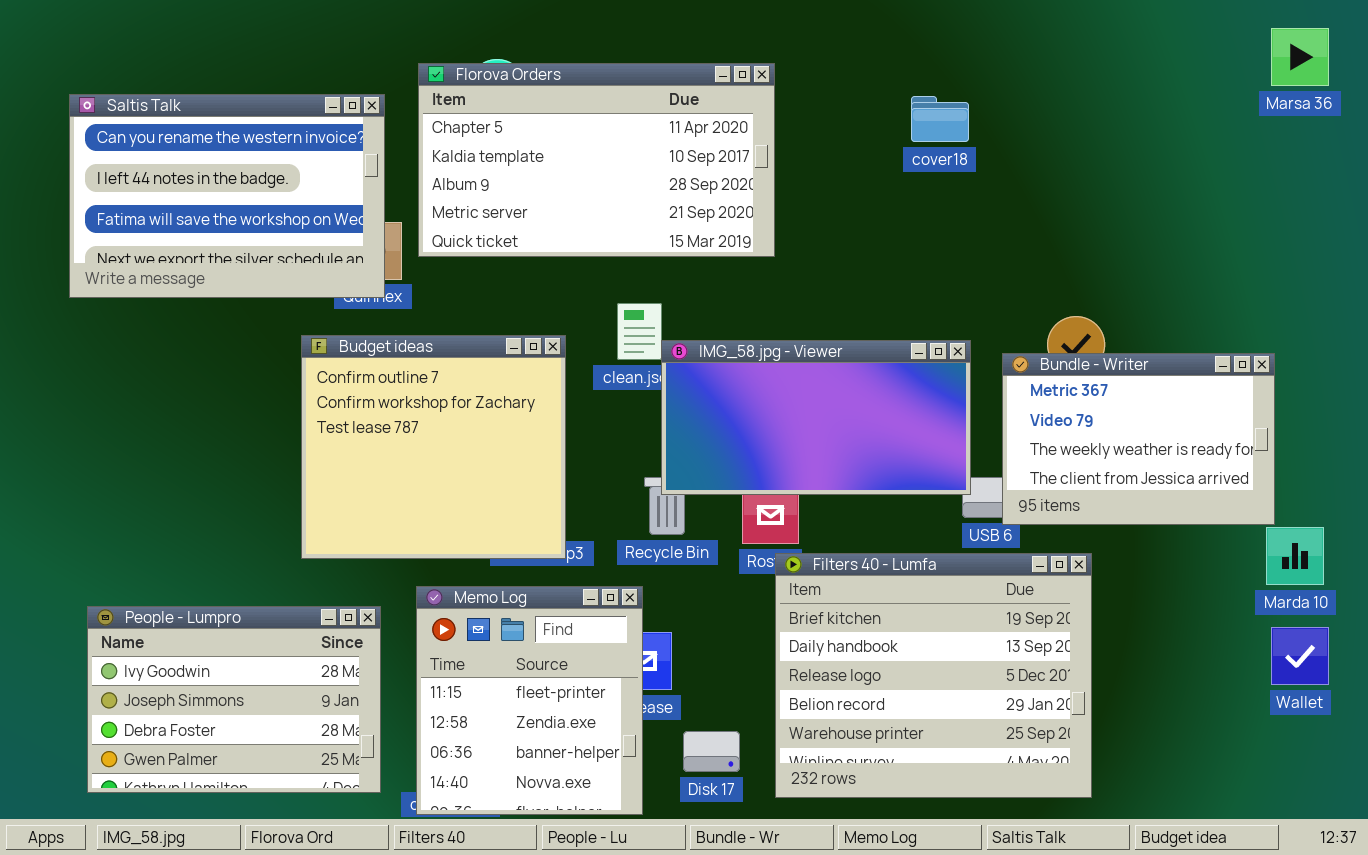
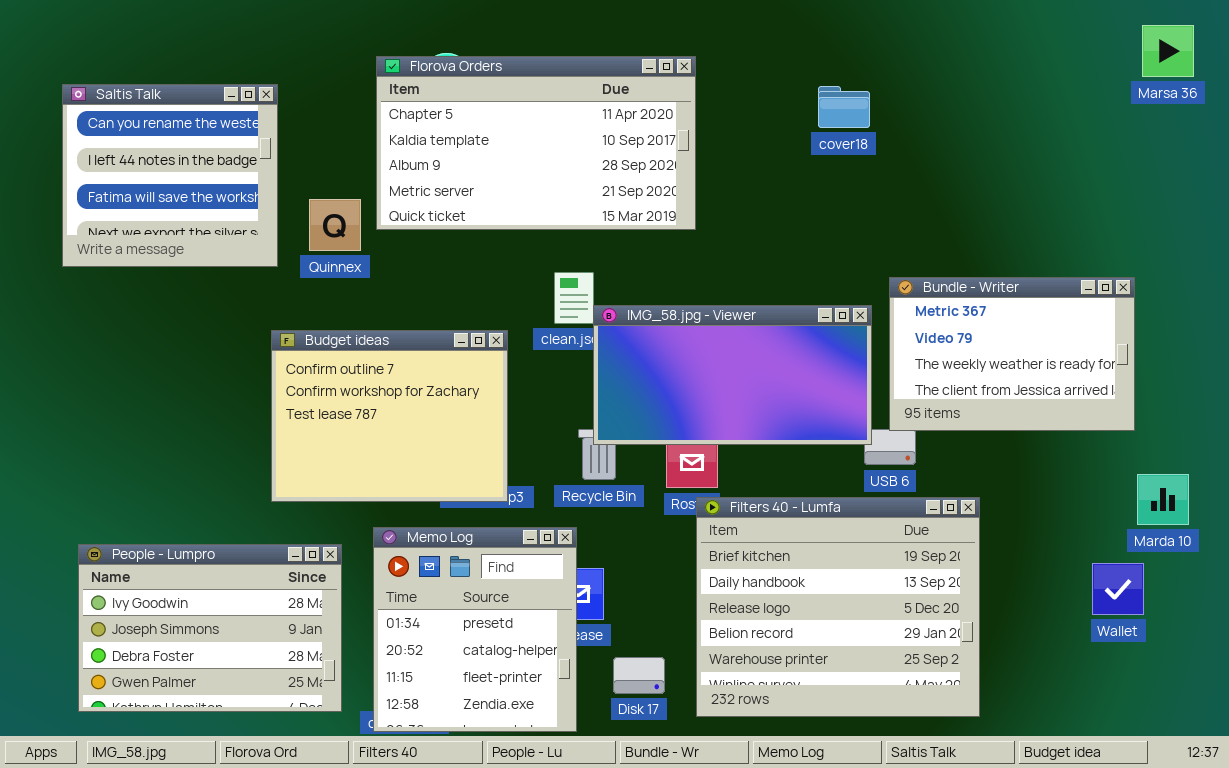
Saltis Talk: [69,94,385,298] -> [62,84,278,267], resized
Budget ideas: [301,335,566,559] -> [271,330,508,502], resized
Bundle - Writer: [1002,353,1275,525] -> [889,277,1135,431], moved
Memo Log: [416,586,643,815] -> [373,527,577,732], scrolled up 2 rows
Wallet: [1271,627,1329,685] -> [1092,563,1144,615], moved

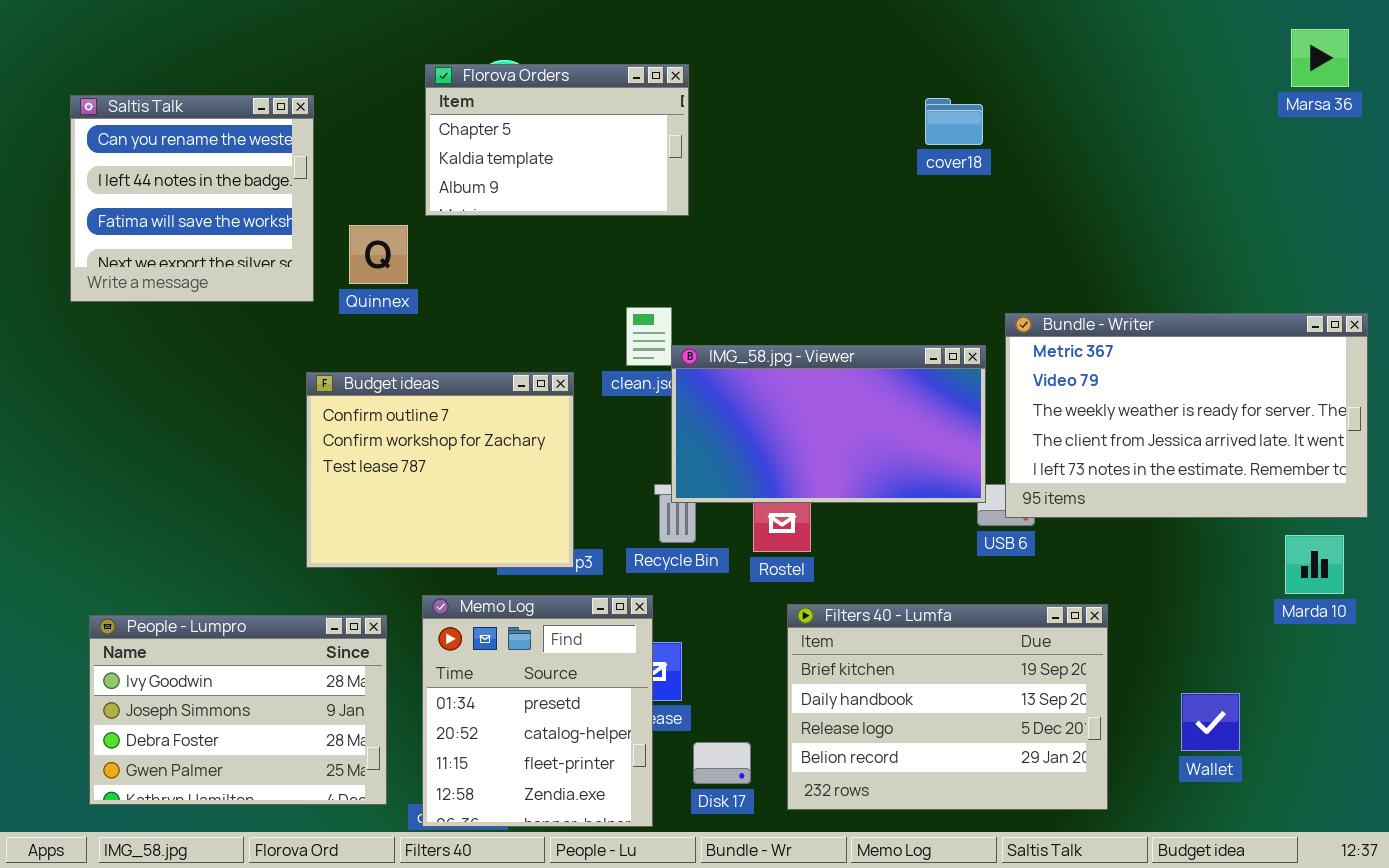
Florova Orders: [376,56,696,230] -> [425,64,689,216], resized
Bundle - Writer: [889,277,1135,431] -> [1005,313,1368,518], resized
Filters 40 - Lumfa: [696,497,980,717] -> [787,604,1108,810], resized
Wallet: [1092,563,1144,615] -> [1181,693,1240,751], moved

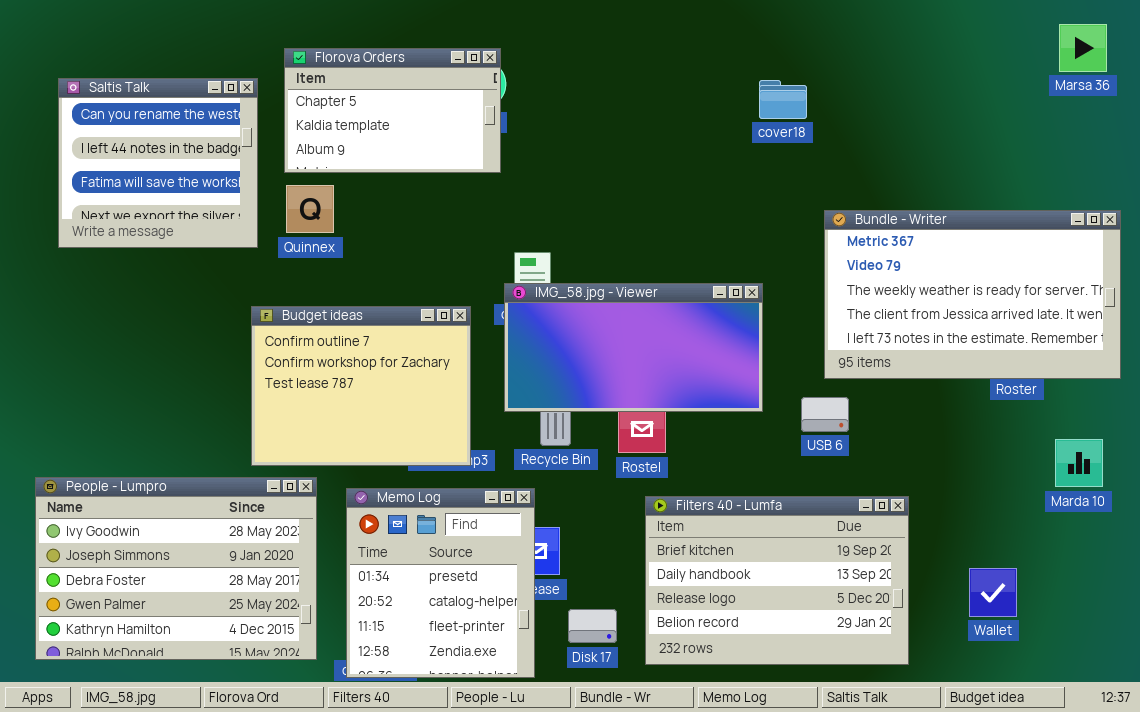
Florova Orders: [425,64,689,216] -> [284,48,501,173], moved
Bundle - Writer: [1005,313,1368,518] -> [824,210,1121,379], moved
IMG_58.jpg - Viewer: [671,345,986,503] -> [504,283,763,412], moved
People - Lumpro: [89,615,387,805] -> [35,477,317,660], resized

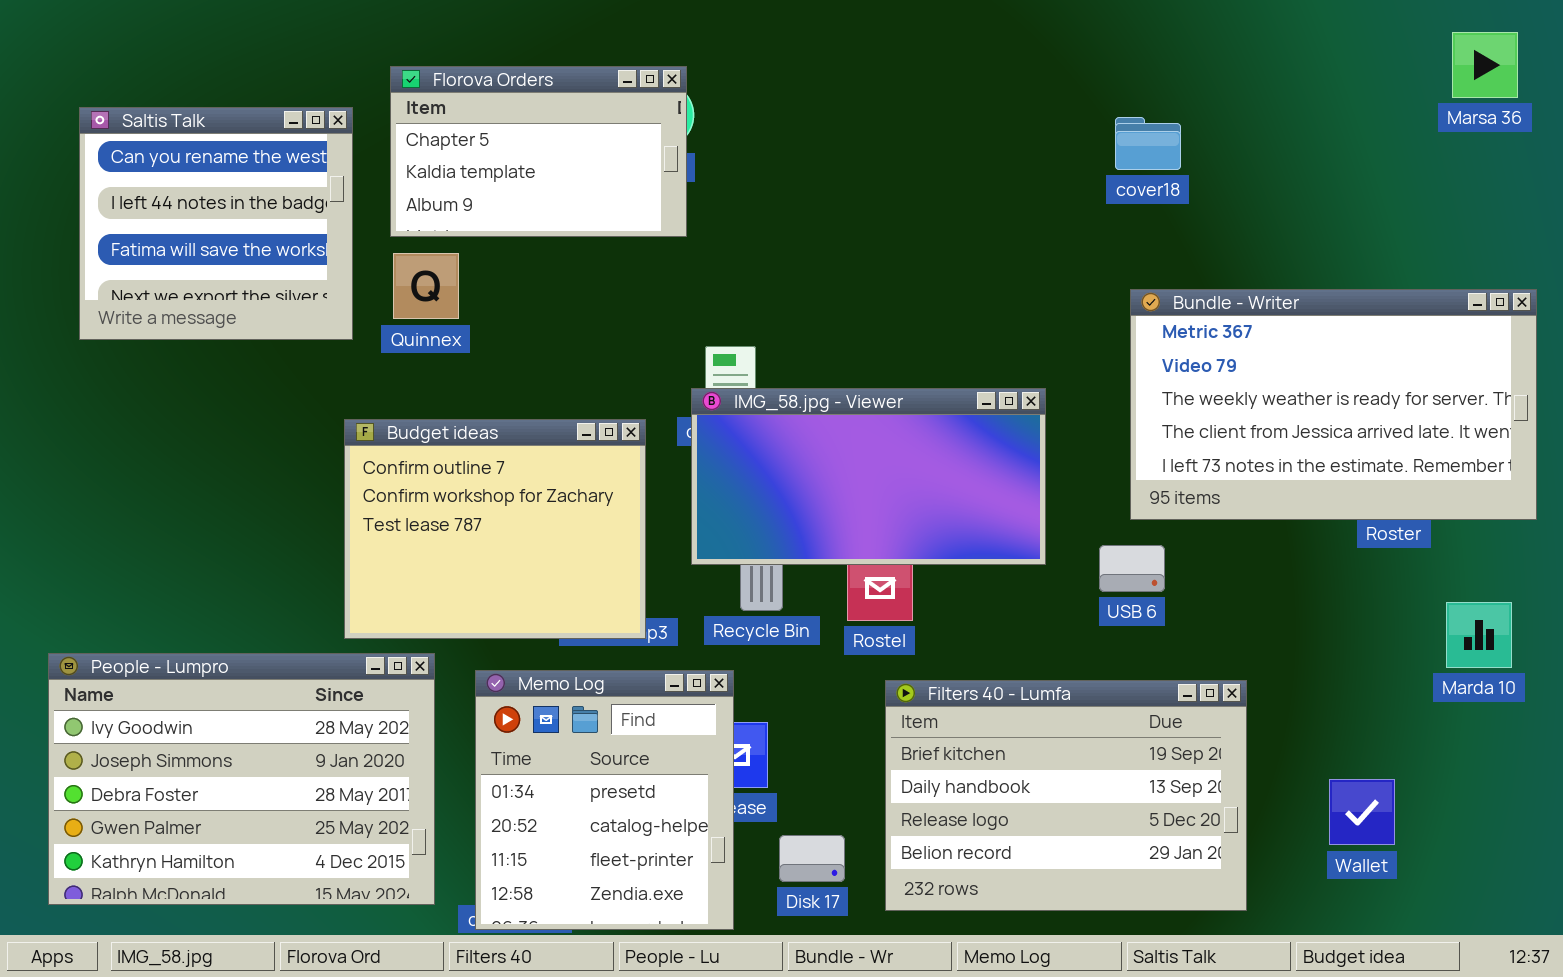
cover18: [759,80,807,119] -> [1115,117,1181,170], moved

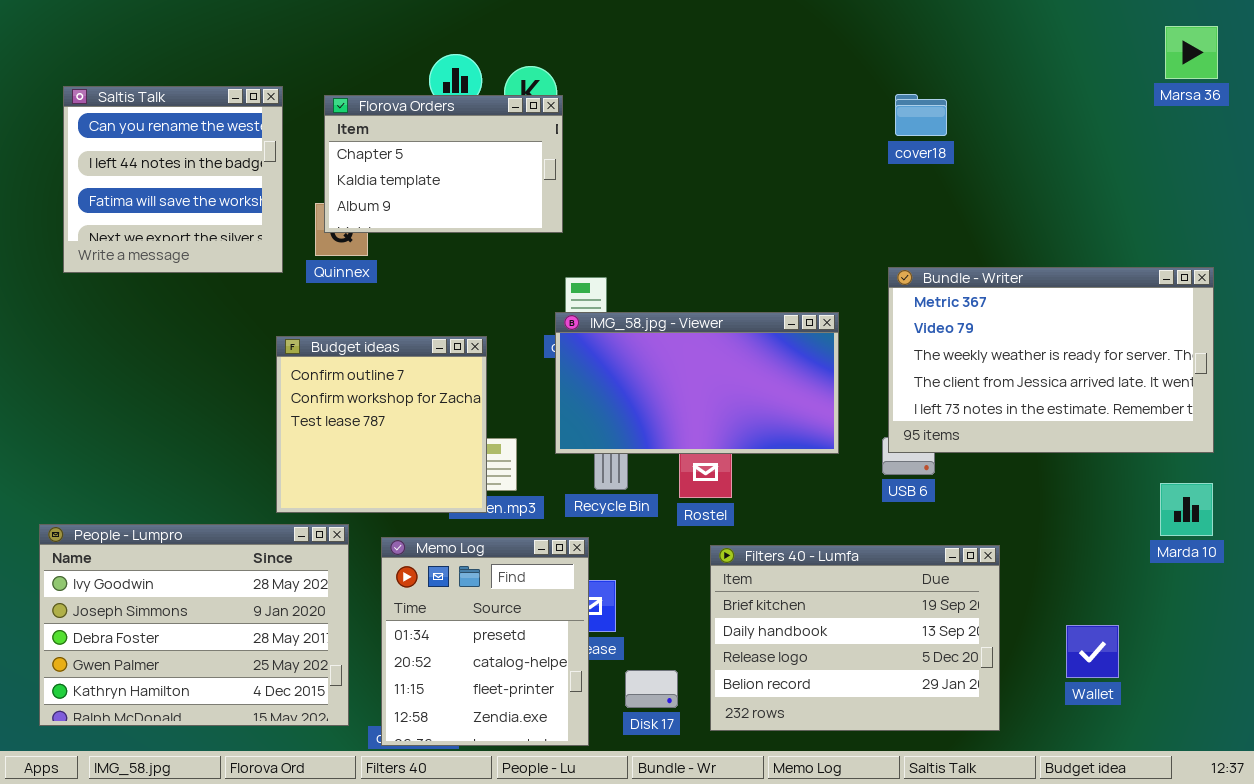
Florova Orders: [390,66,687,237] -> [324,95,563,233], moved
Bundle - Writer: [1130,289,1537,520] -> [888,267,1214,453], moved
Budget ideas: [344,419,646,639] -> [276,336,487,513], resized

